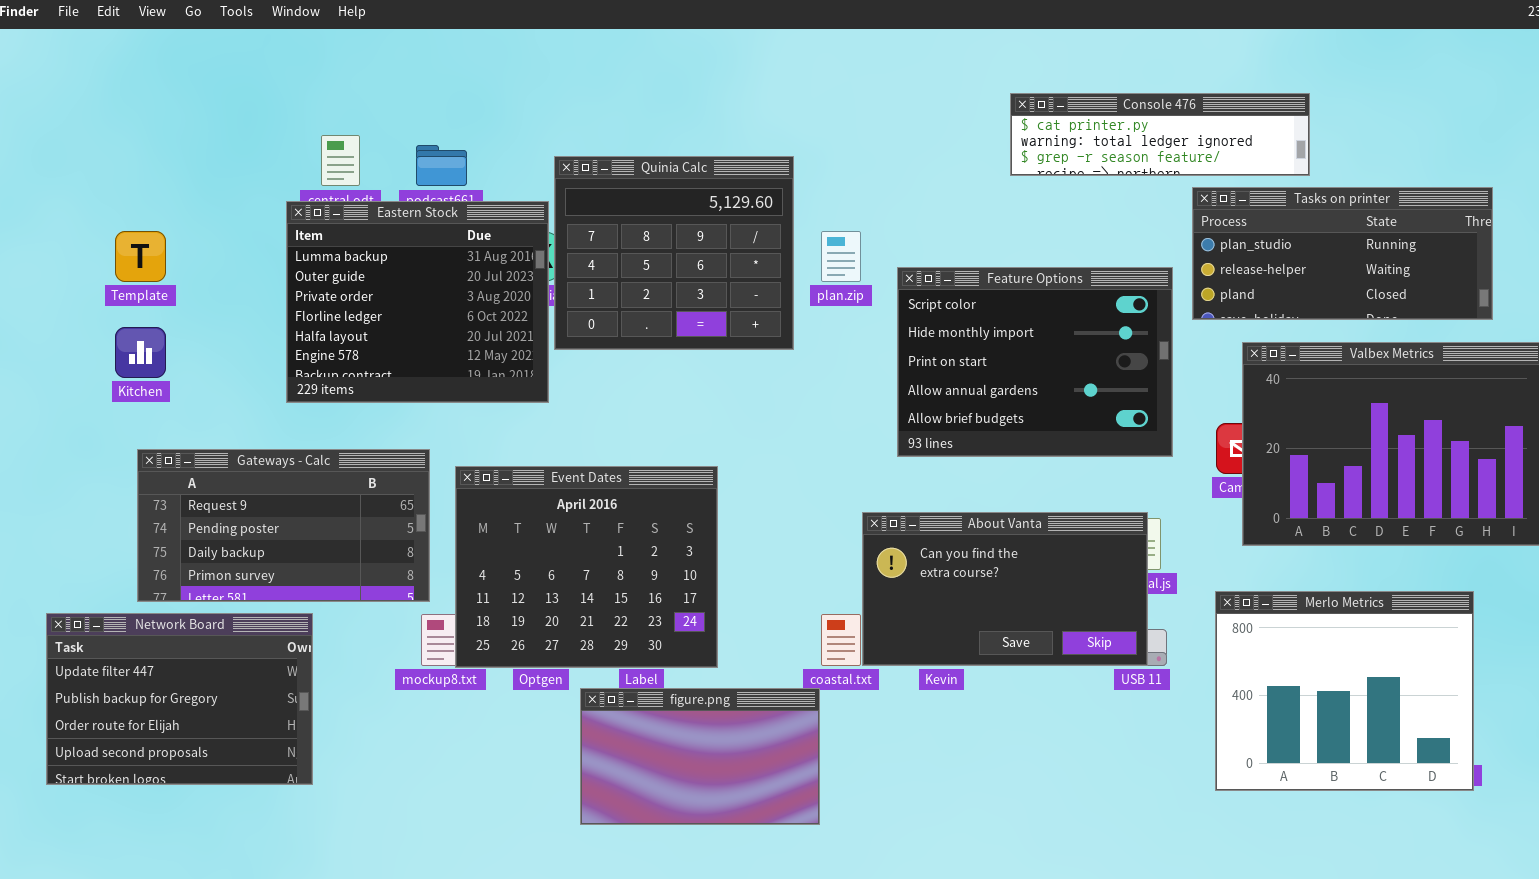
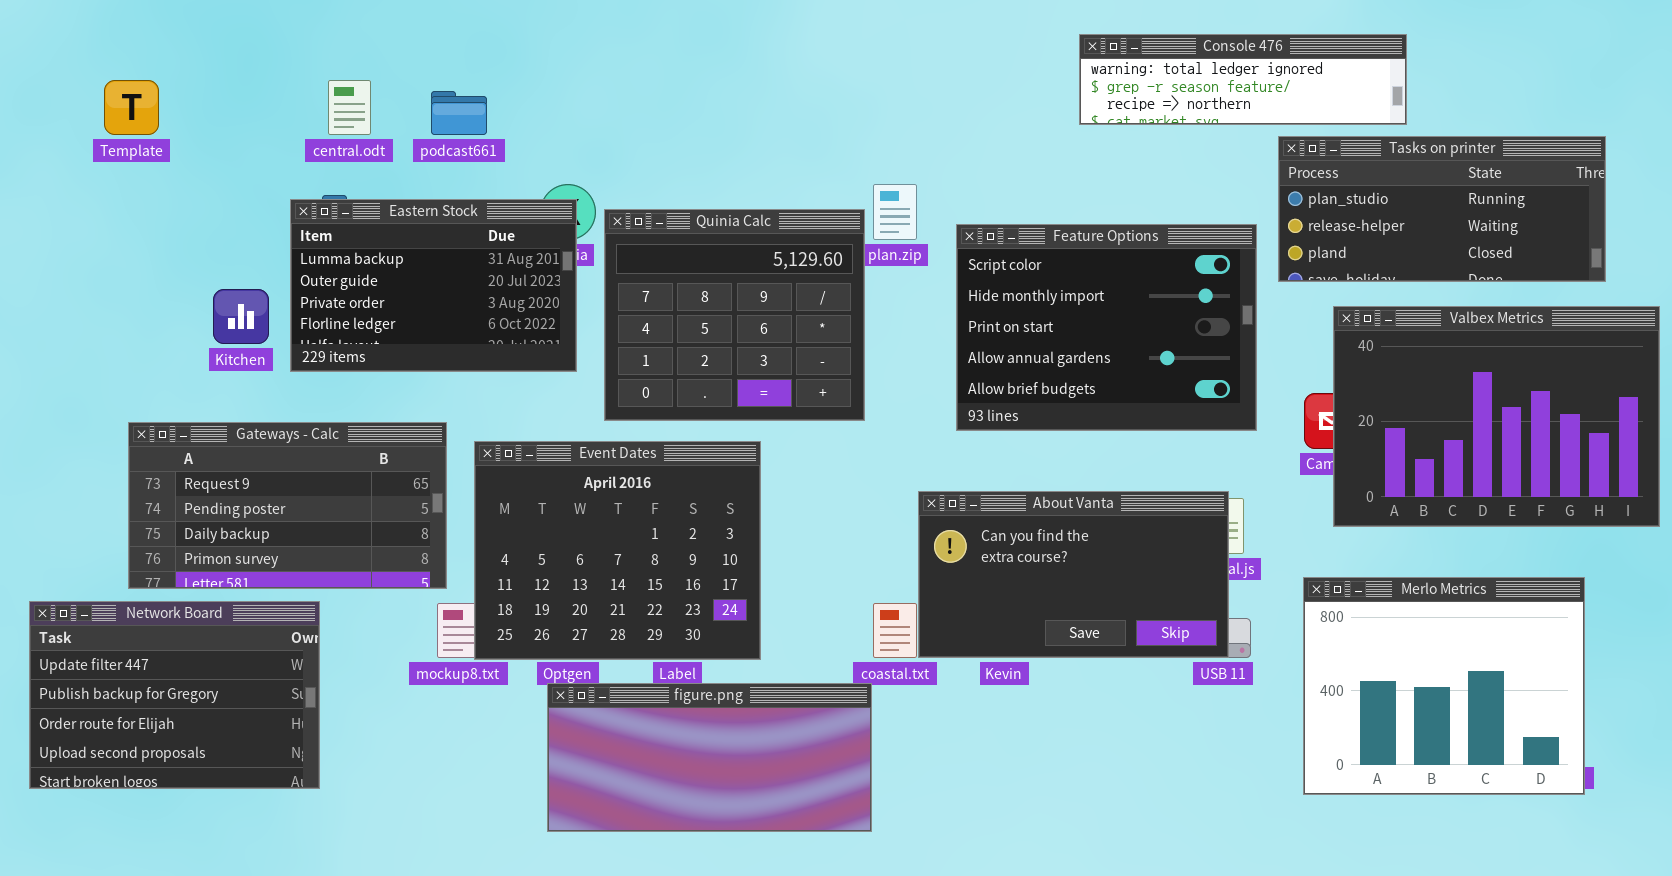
Console 476: [1010,93,1310,176] -> [1079,34,1407,125], scrolled down 1 row
Quinia Calc: [554,156,794,350] -> [604,209,865,421], moved
Eastern Stock: [286,201,549,403] -> [290,199,577,372], resized
Template: [115,231,166,282] -> [104,80,159,135], moved
Kitchen: [115,327,166,378] -> [213,289,269,344], moved
figure.png: [580,688,820,825] -> [547,683,872,832], resized

